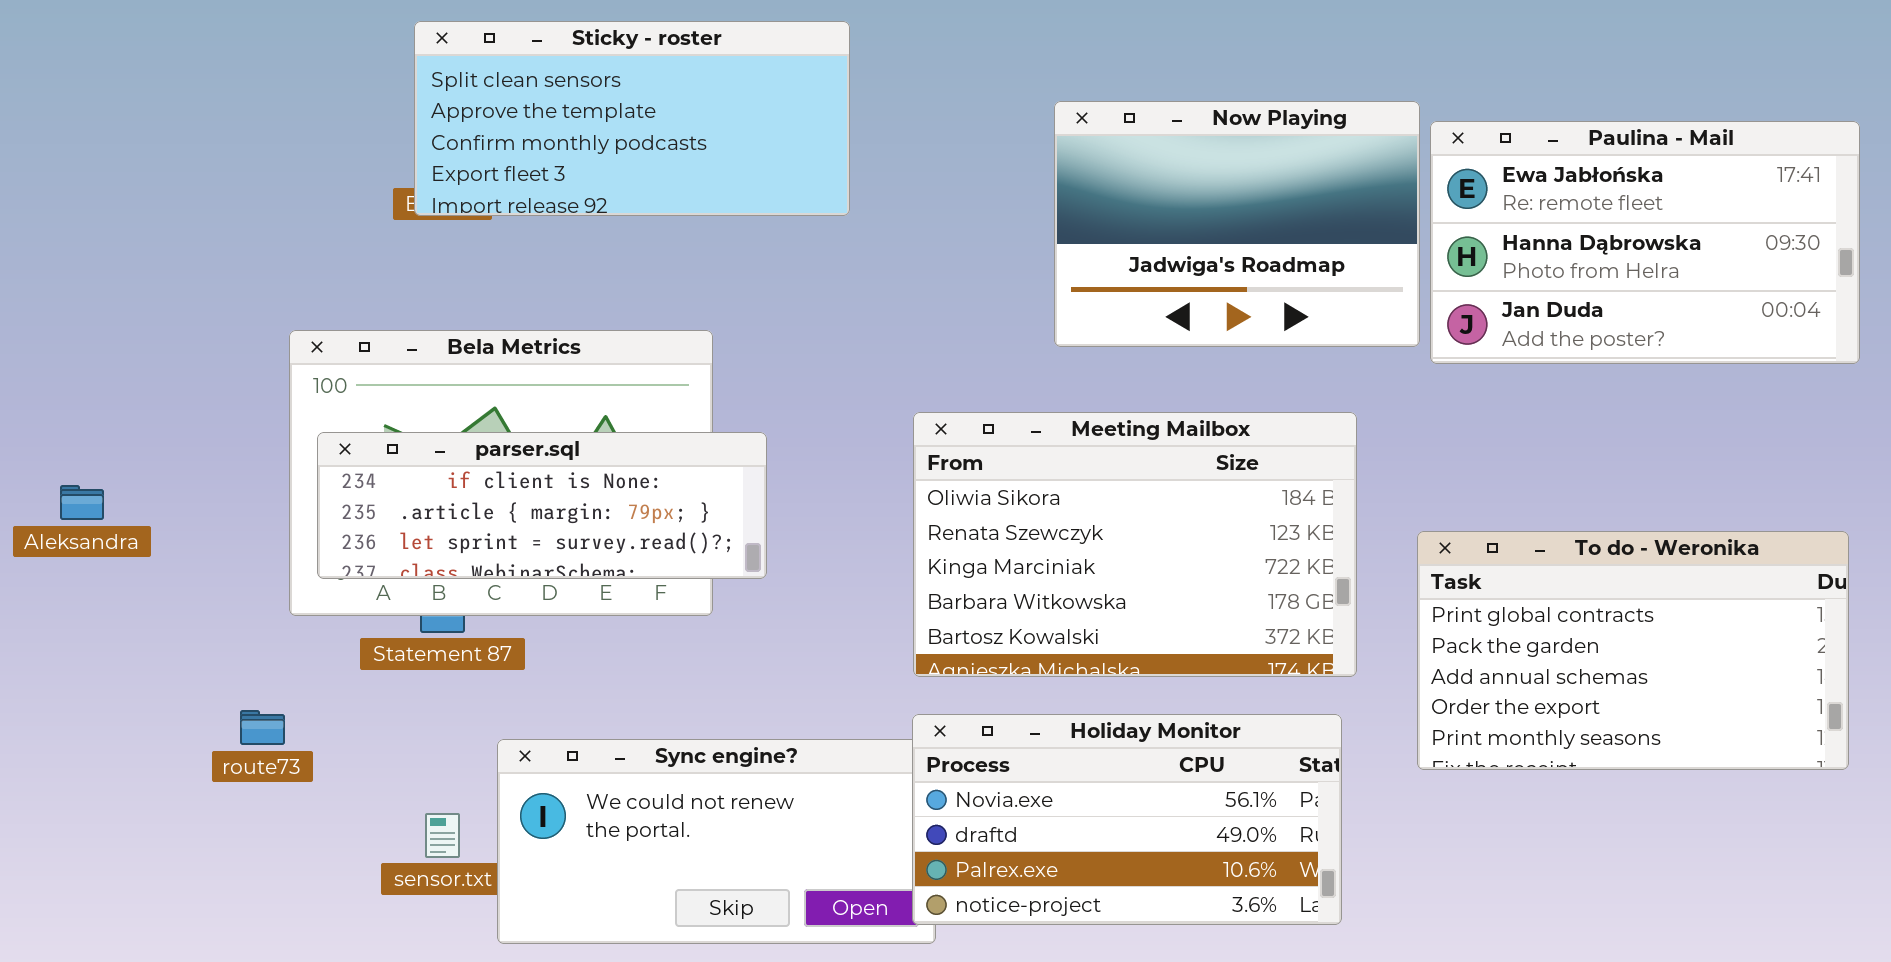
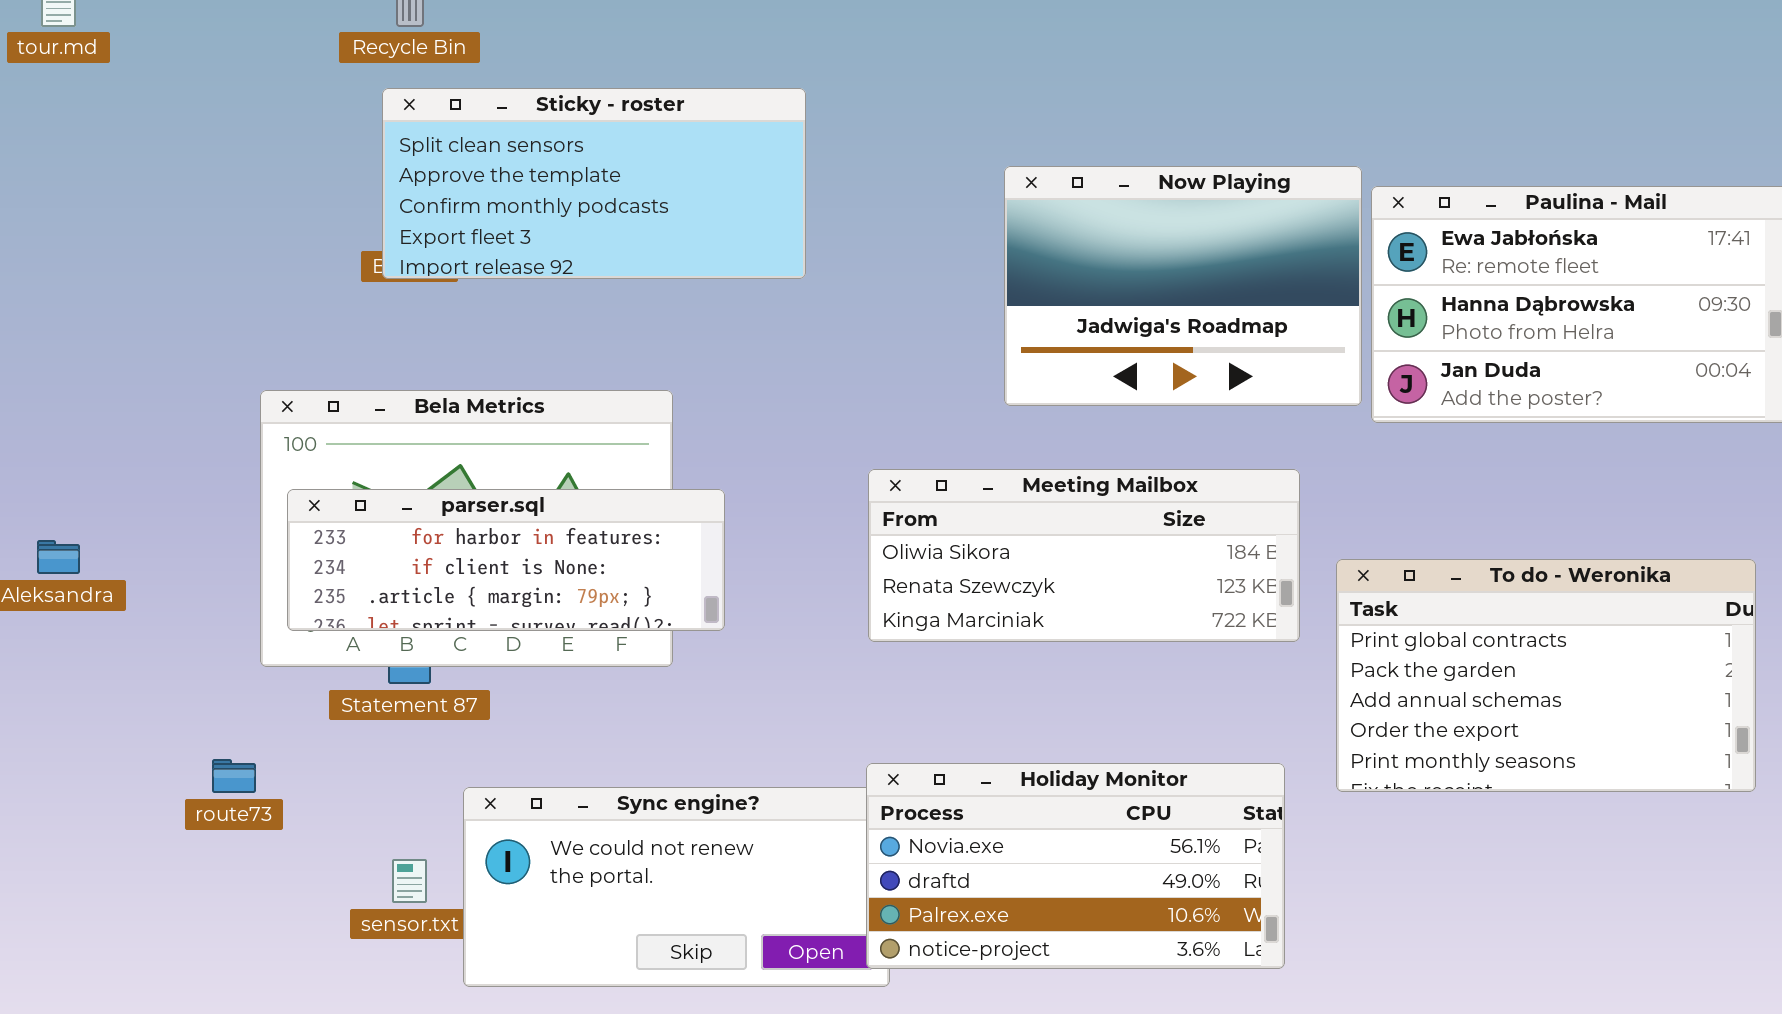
Meeting Mailbox: [913,412,1357,677] -> [868,469,1300,642], resized
parser.sql: [317,432,767,579] -> [287,489,725,631], scrolled up 1 row
To do - Weronika: [1417,531,1849,770] -> [1336,559,1756,792], moved

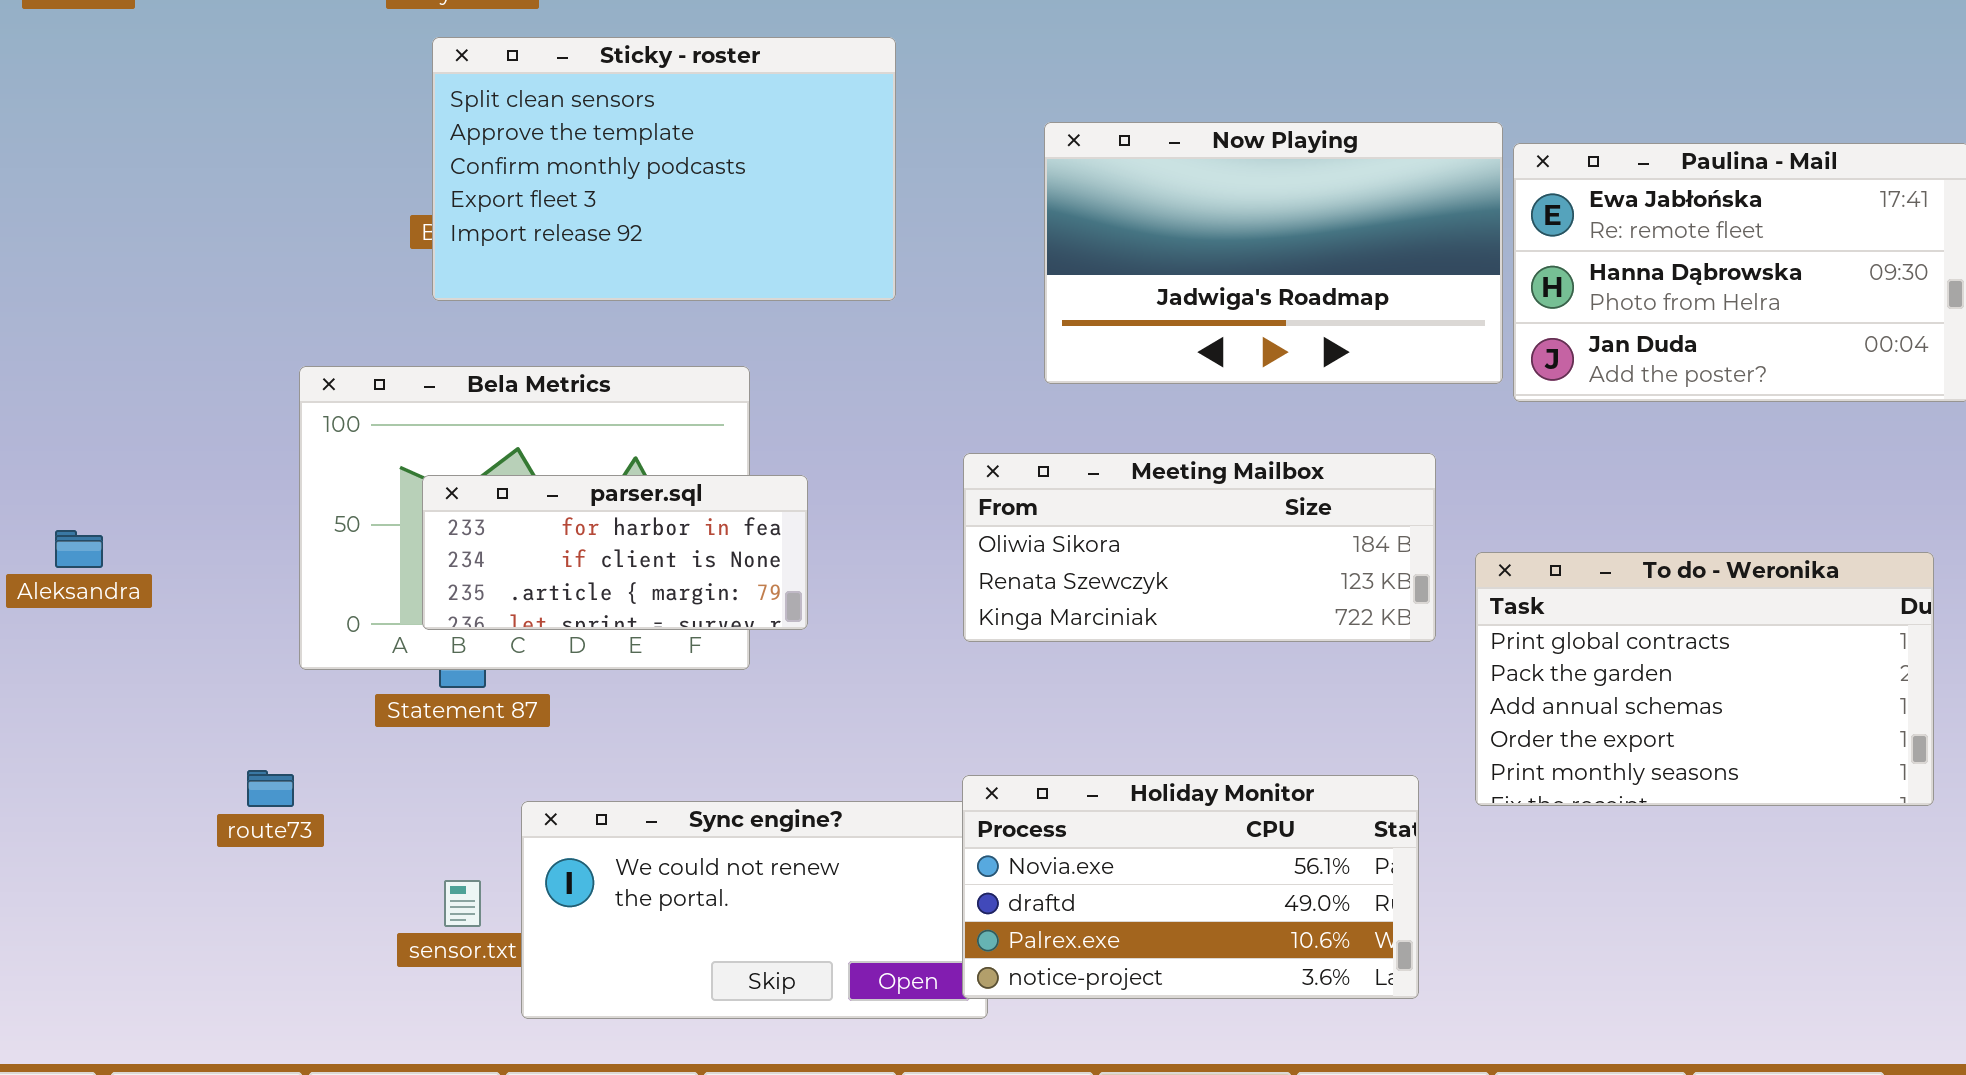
Sticky - roster: [382,88,806,279] -> [432,37,896,301], resized
Now Playing: [1004,166,1362,406] -> [1044,122,1503,384], resized
parser.sql: [287,489,725,631] -> [422,475,808,630], resized

